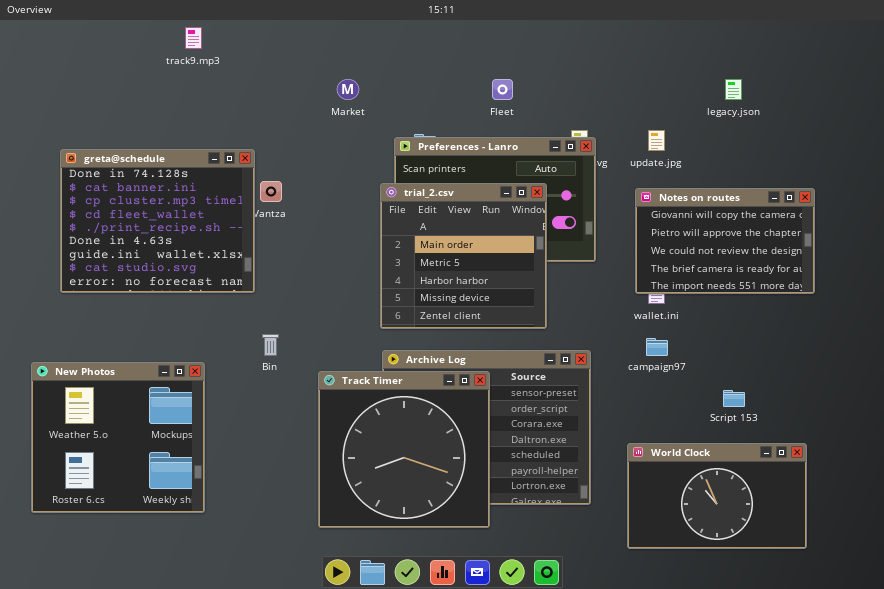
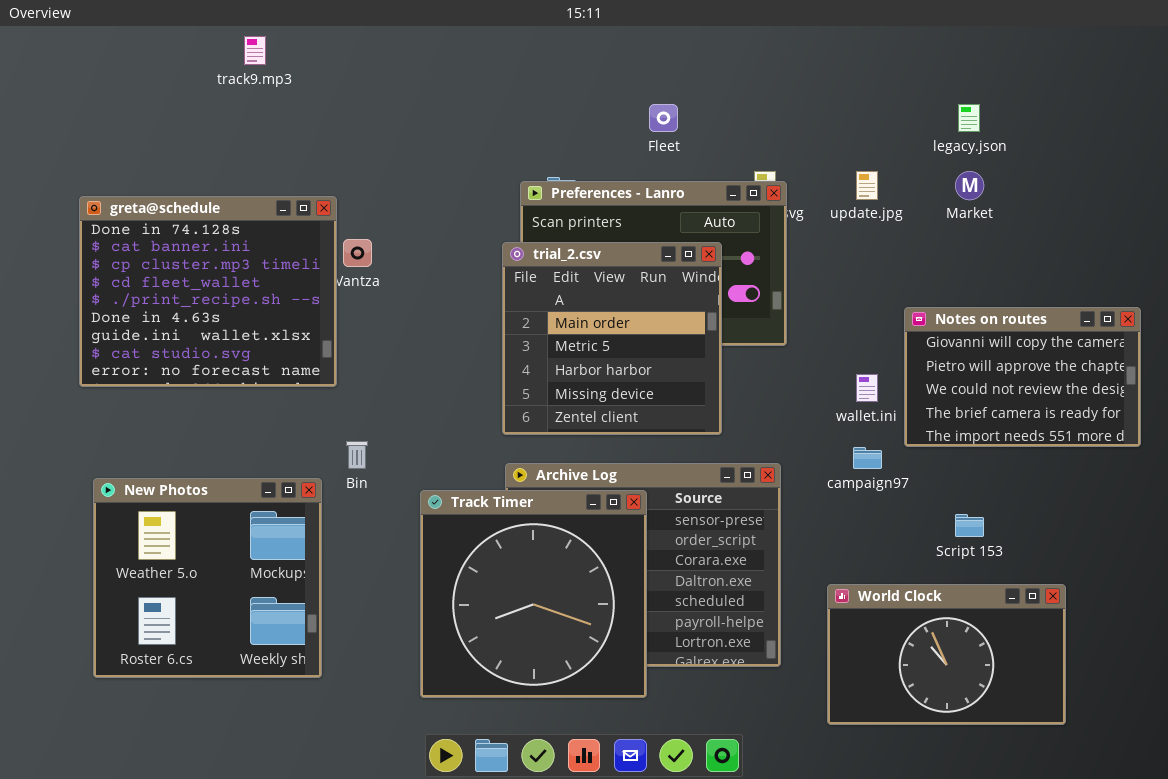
Market: [337,79,359,100] -> [955,171,984,200], moved
Notes on routes: [635,188,815,294] -> [904,307,1141,447], moved
New Photos: [31,362,205,513] -> [93,478,322,678], moved

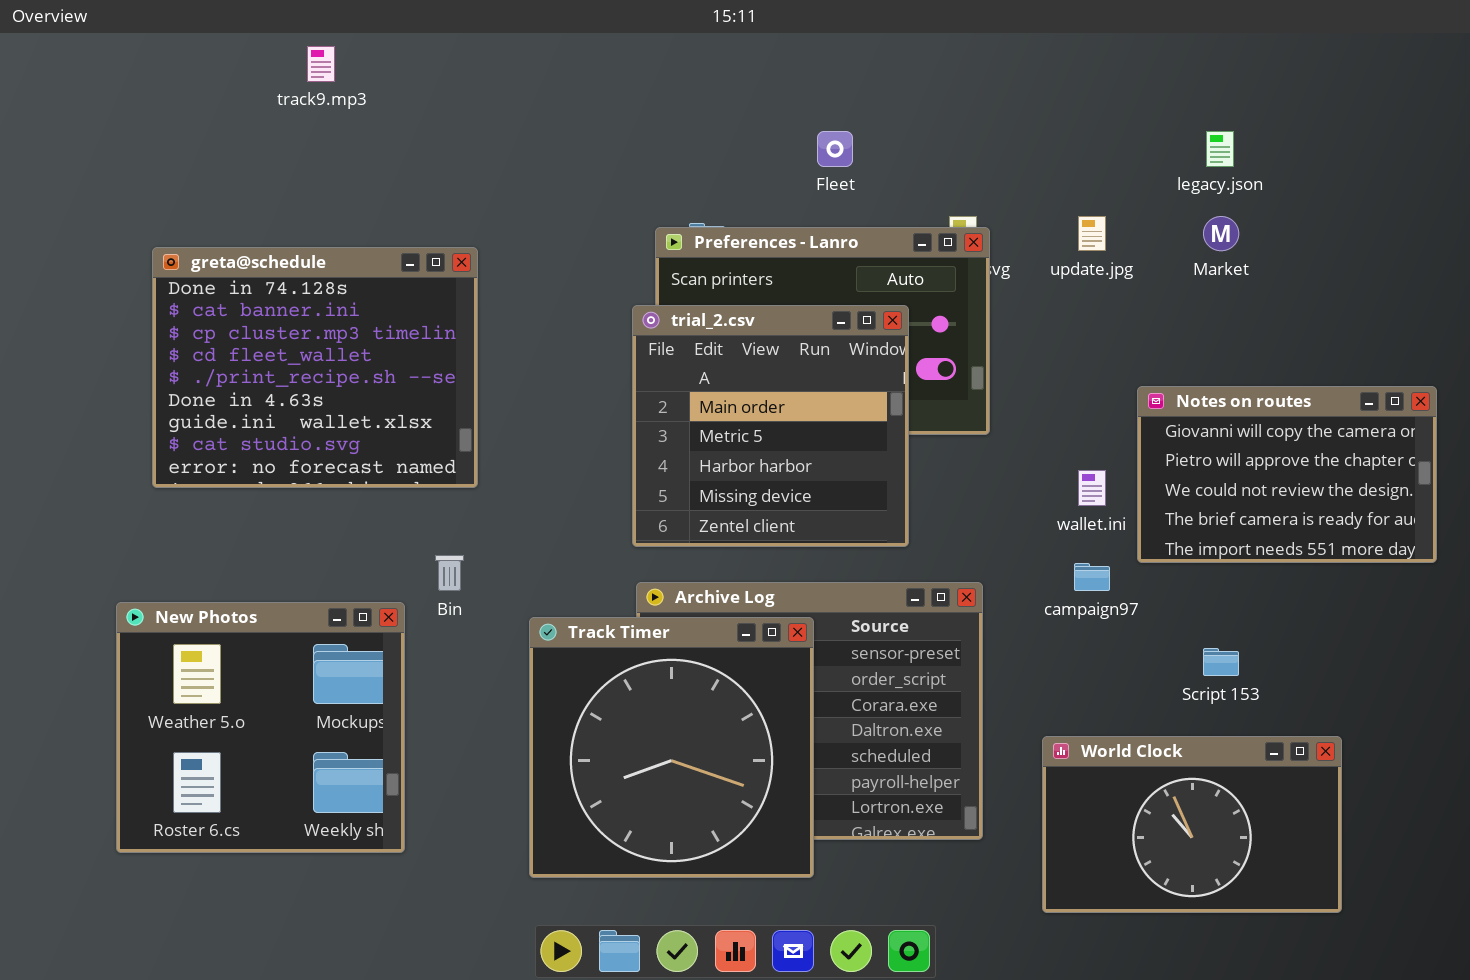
greta@schedule: [79,196,337,387] -> [152,247,478,488], moved

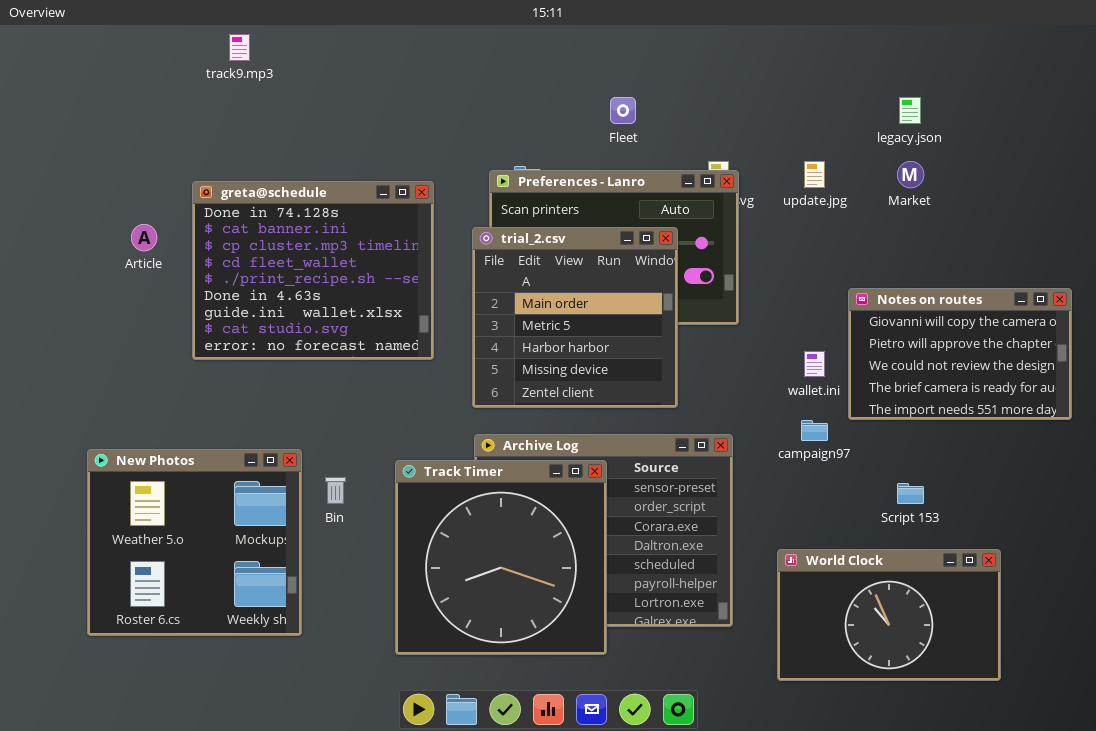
greta@schedule: [152,247,478,488] -> [192,181,434,360], moved
Bin: [435,555,464,591] -> [325,477,346,504], moved

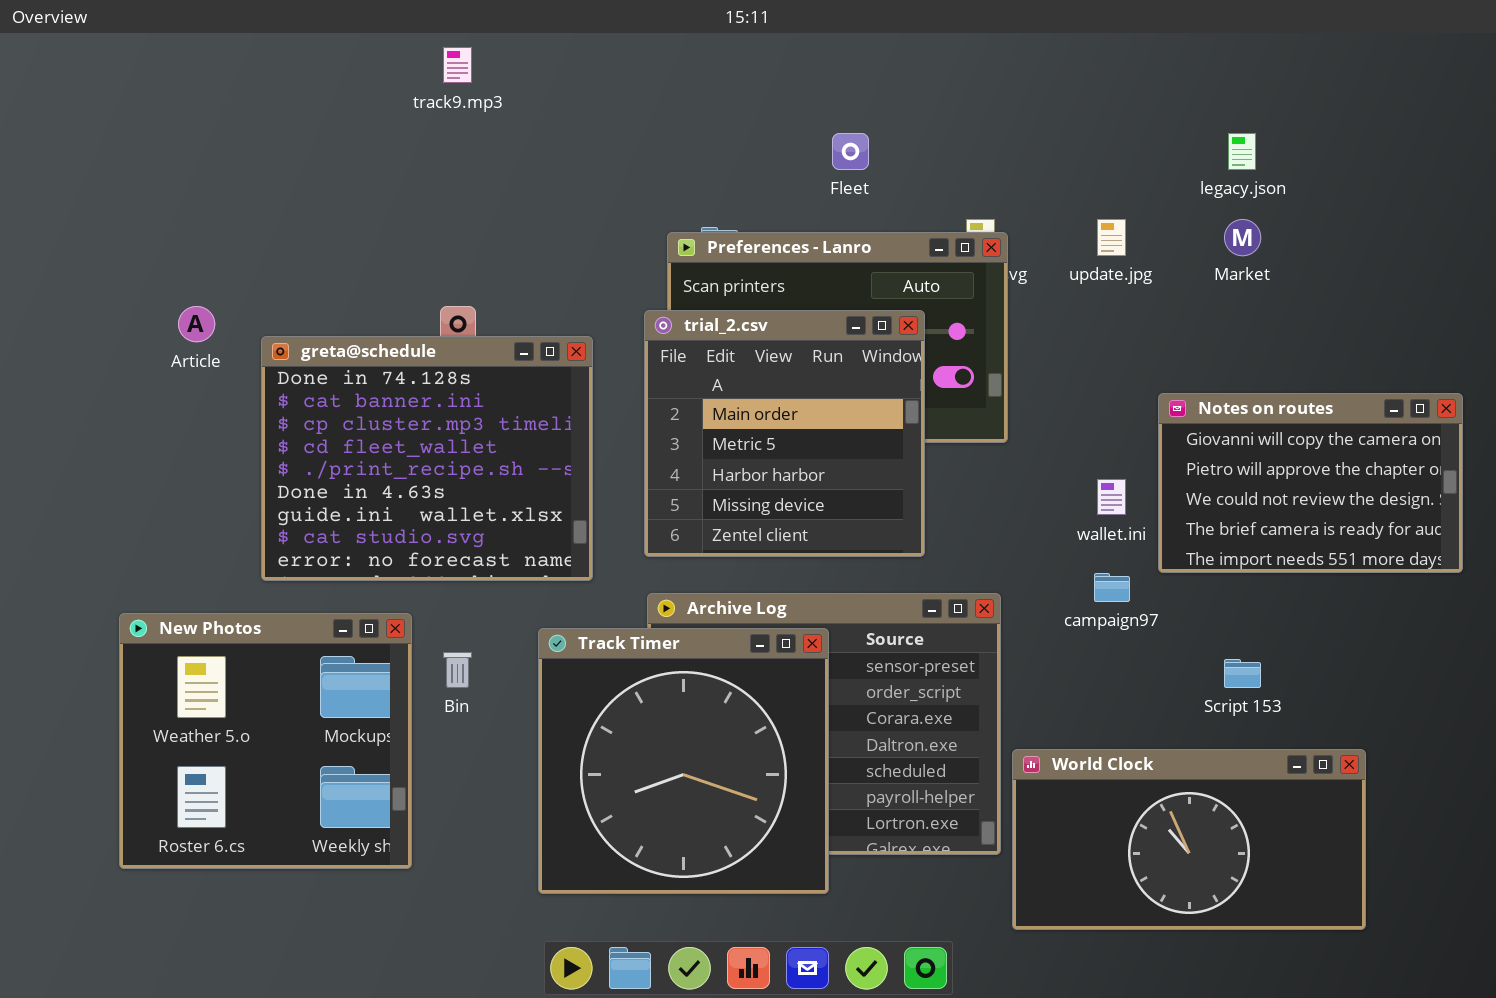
track9.mp3: [229,34,250,61] -> [443,47,472,83], moved
greta@schedule: [192,181,434,360] -> [261,336,593,581], moved
World Clock: [777,549,1001,681] -> [1012,749,1366,930], resized

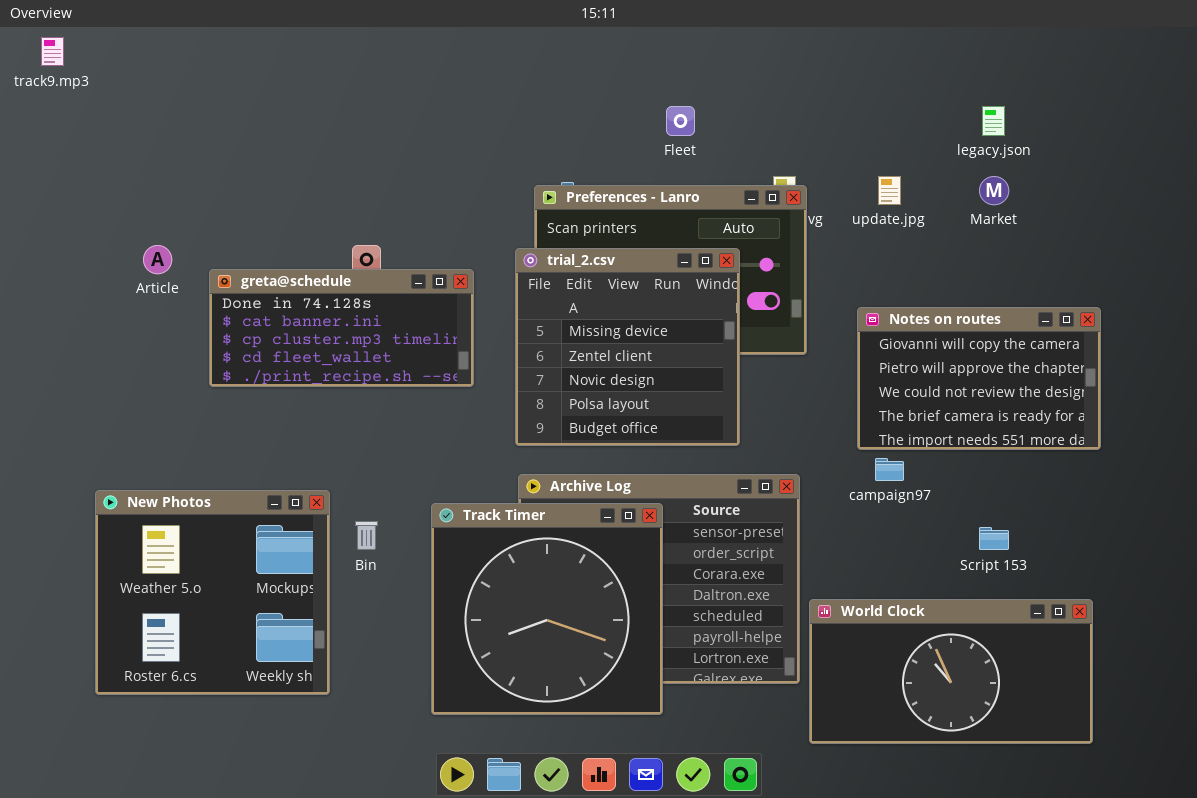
track9.mp3: [443,47,472,83] -> [41,37,64,66], moved
trial_2.csv: [644,310,925,557] -> [515,248,740,446], scrolled down 3 rows
greta@schedule: [261,336,593,581] -> [209,269,474,387], resized
Notes on routes: [1158,393,1463,573] -> [857,307,1101,450], moved

